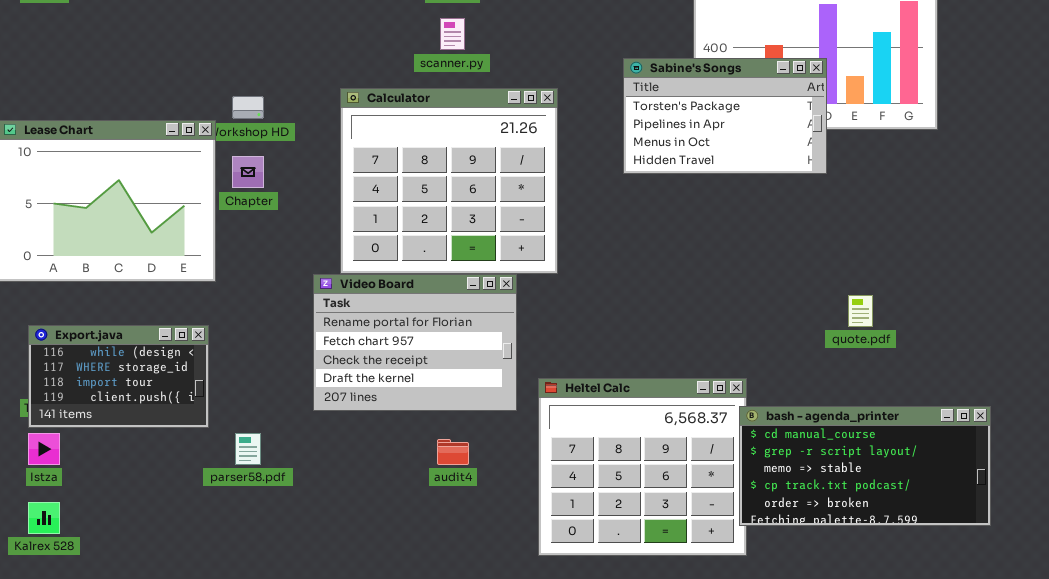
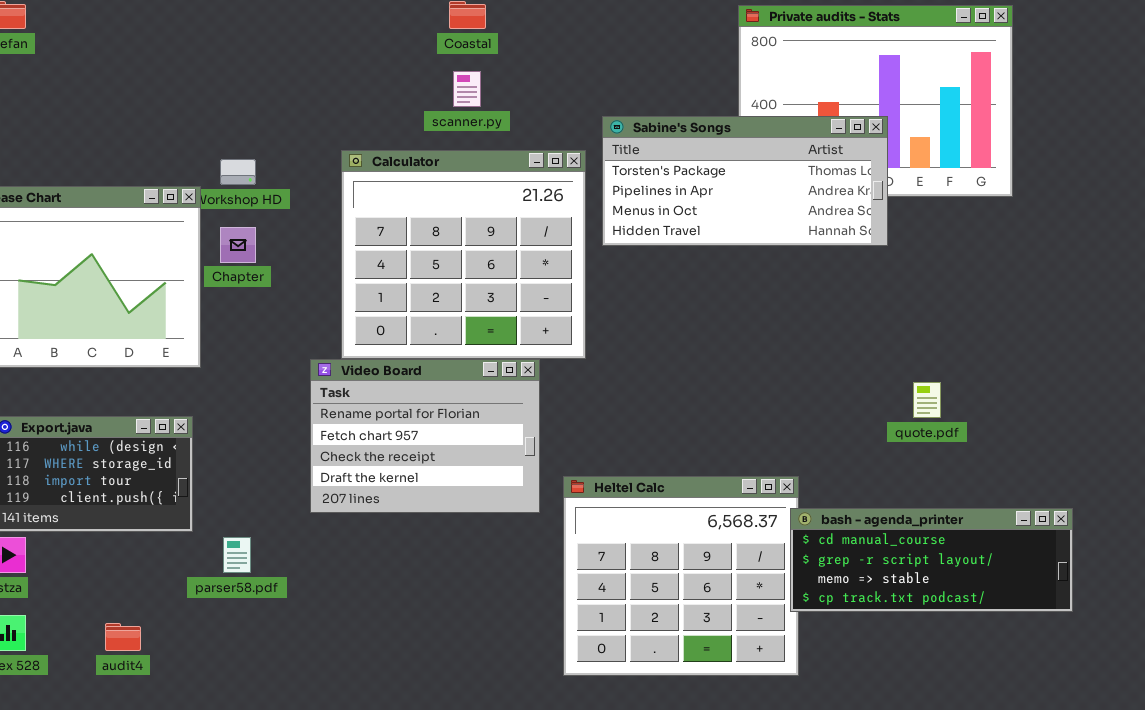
Sabine's Songs: [623,58,827,174] -> [602,116,888,246], resized
bash - agenda_printer: [739,406,991,526] -> [790,508,1073,612], resized
audit4: [437,439,469,465] -> [105,623,141,651], moved

